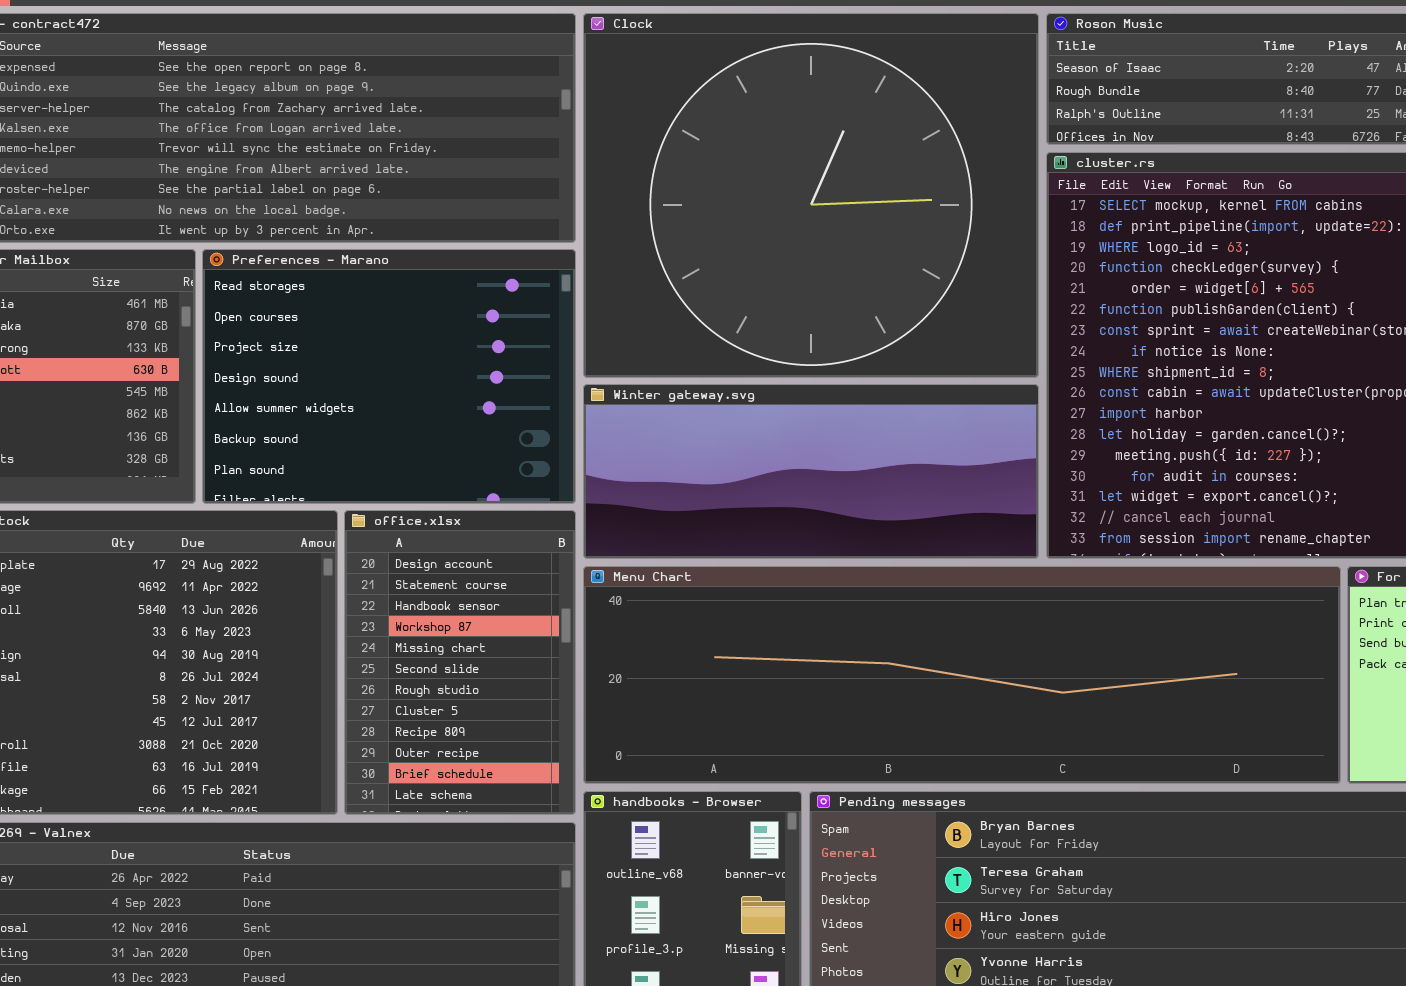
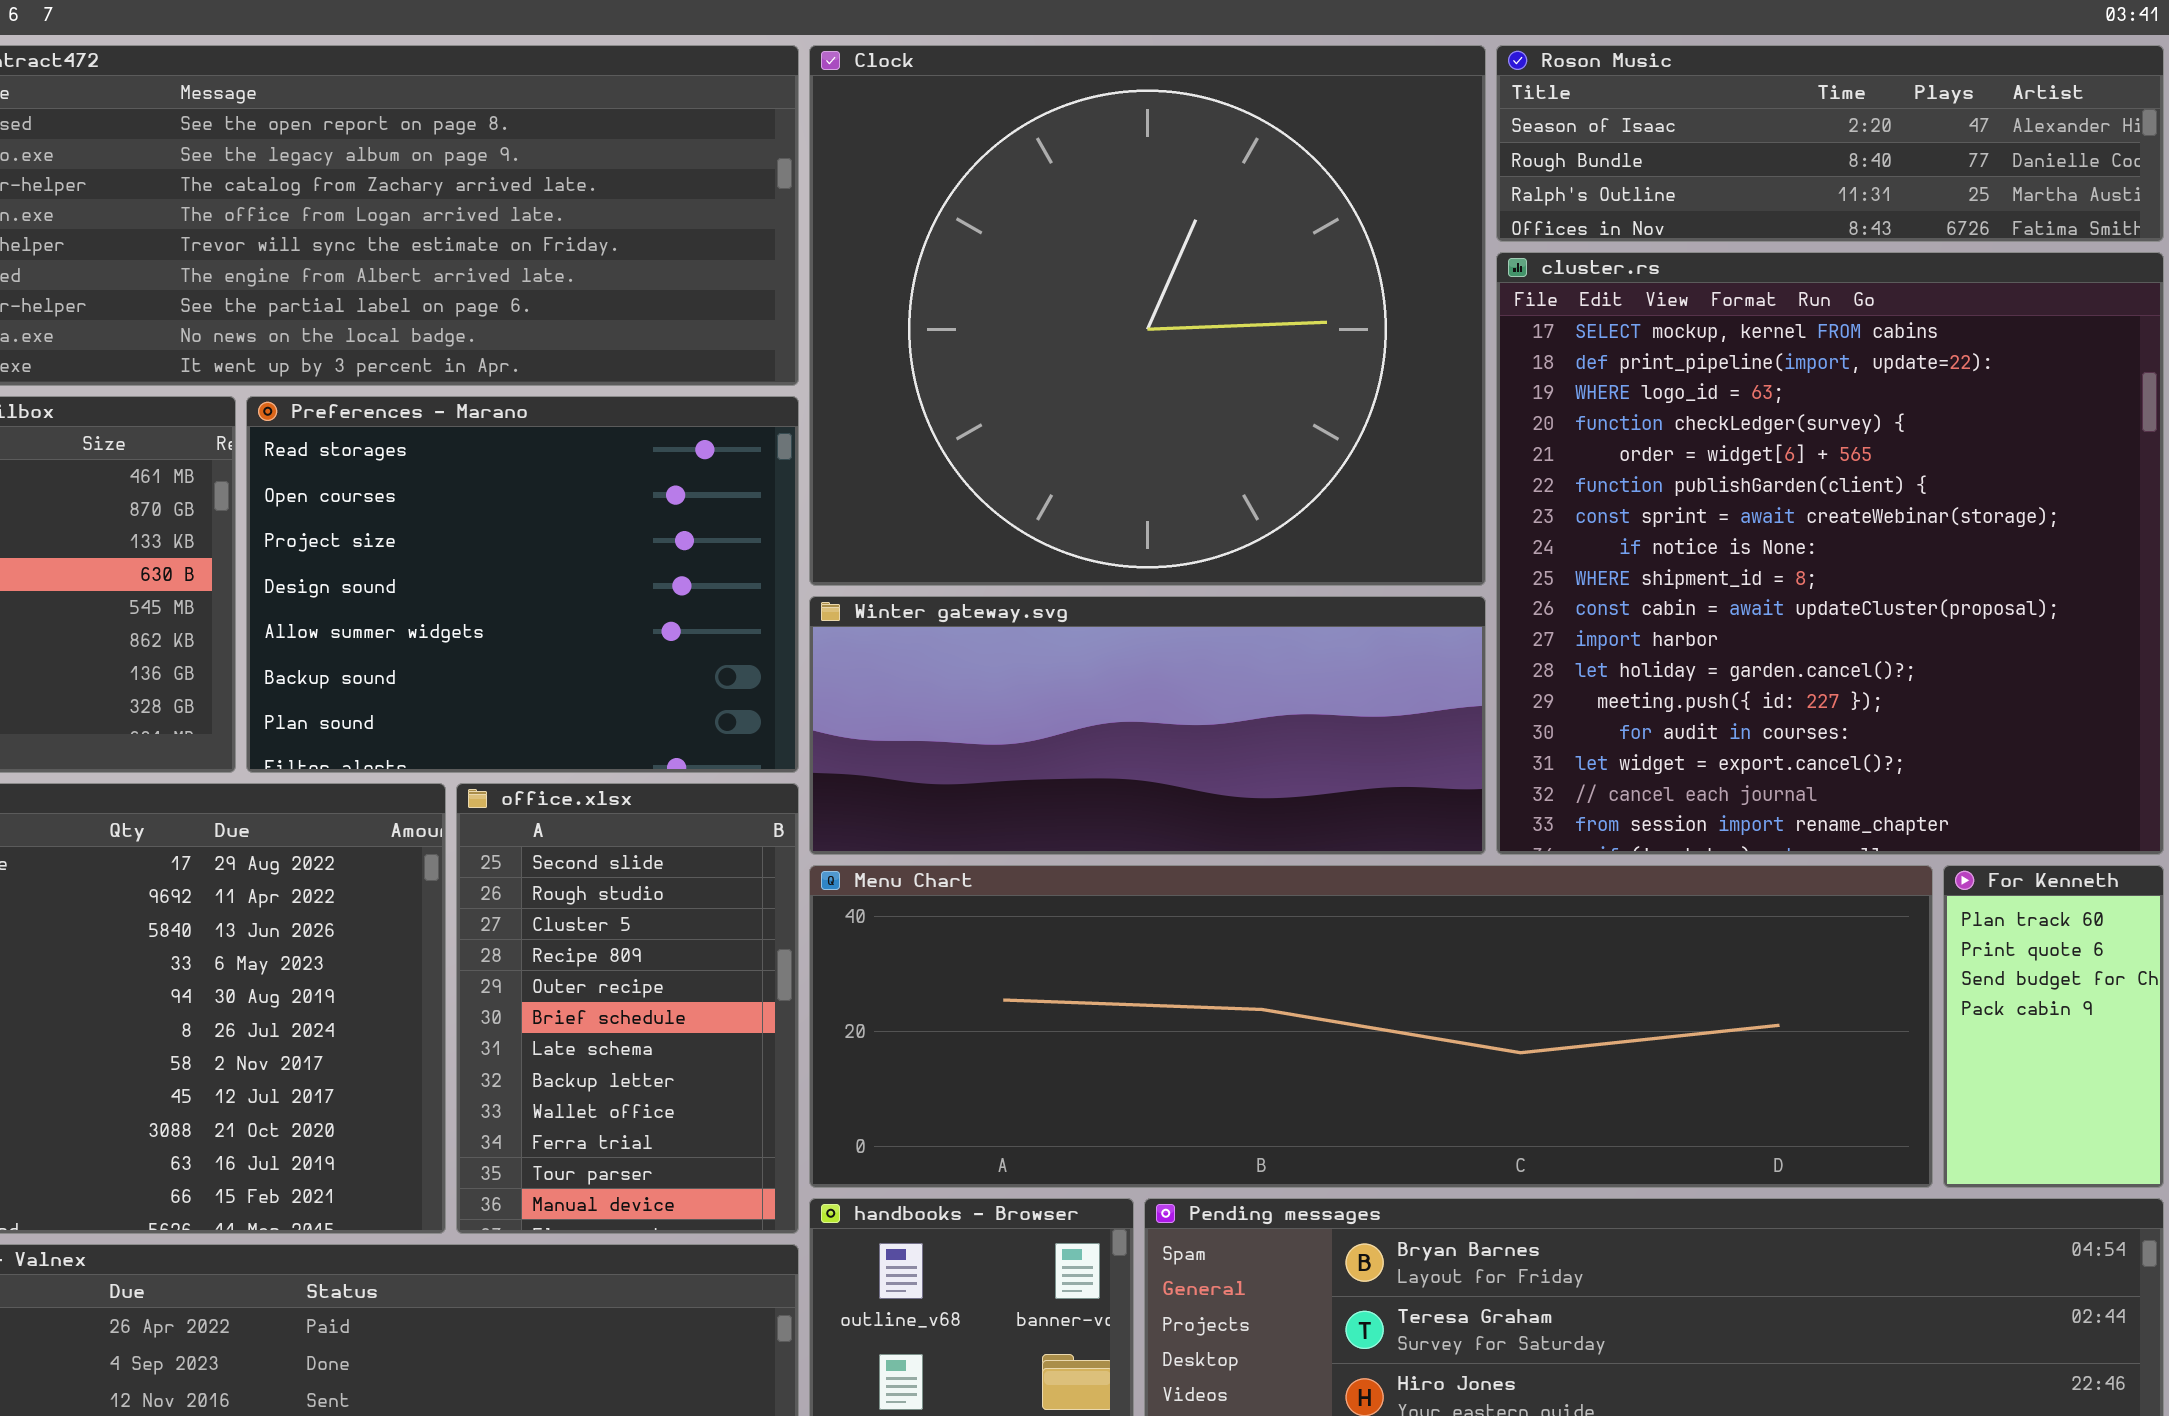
office.xlsx: [344,510,576,815] -> [456,783,799,1234], scrolled down 5 rows

